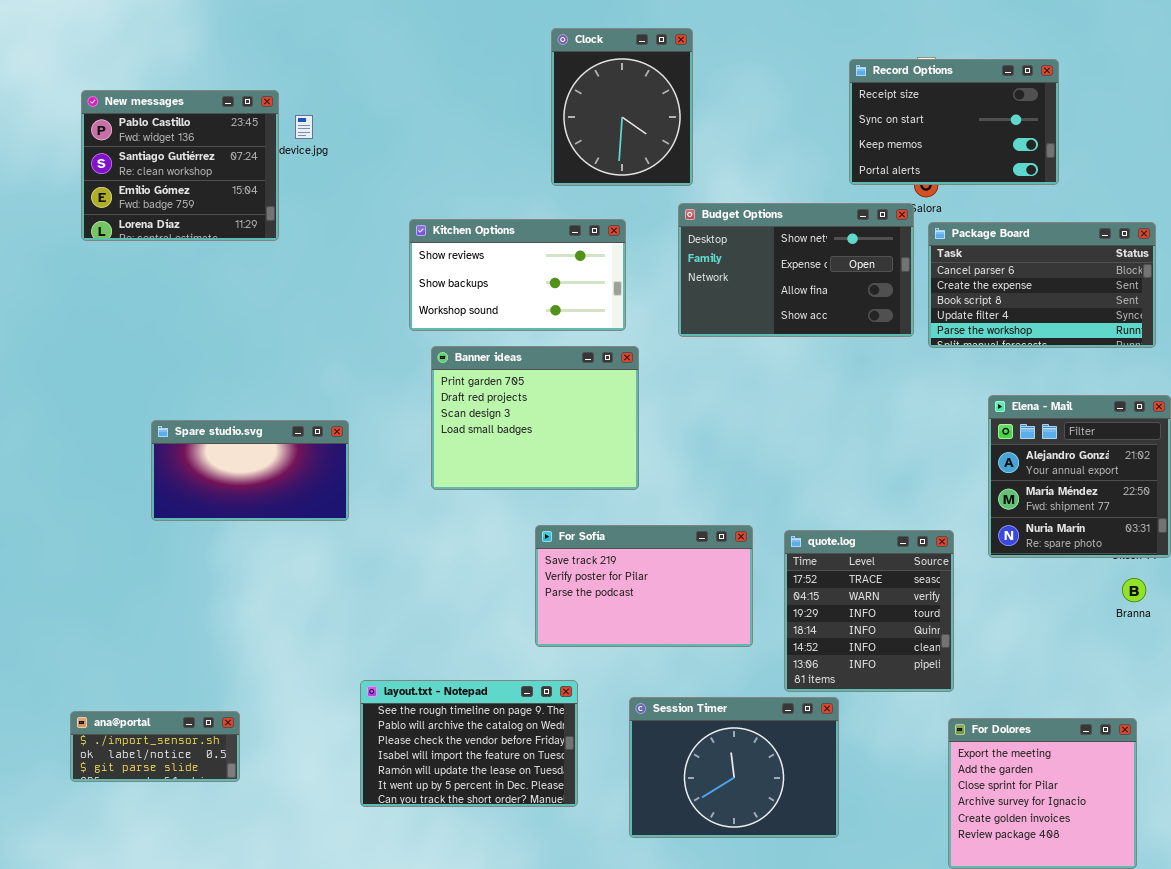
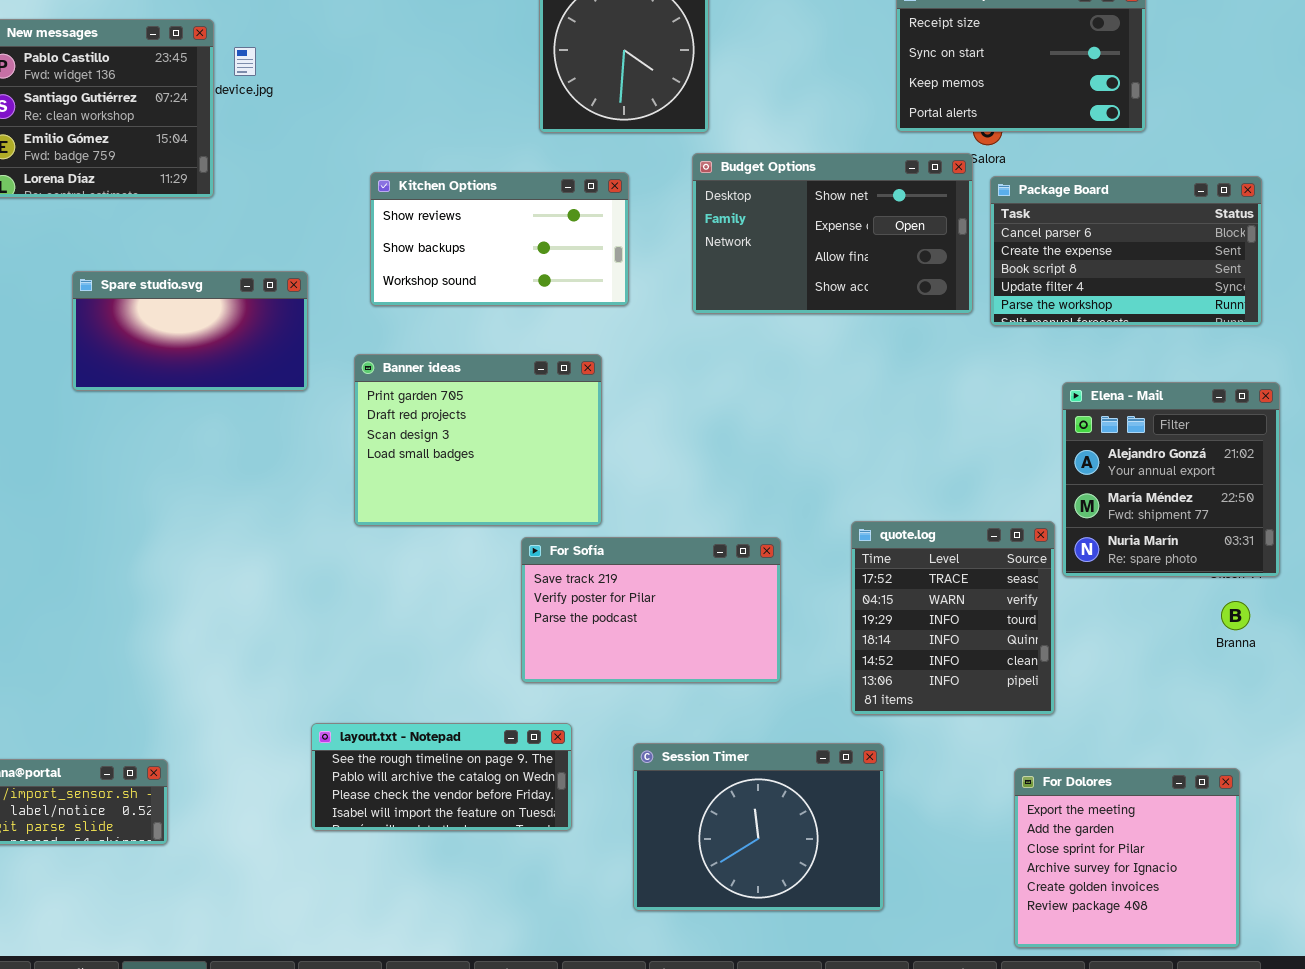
Banner ideas: [431,346,639,490] -> [354,354,602,526], moved
Spare studio.svg: [151,420,349,521] -> [72,271,308,391], moved
quote.log: [784,530,954,692] -> [851,521,1055,715], moved
layout.txt - Notepad: [360,680,578,807] -> [311,723,572,831], resized

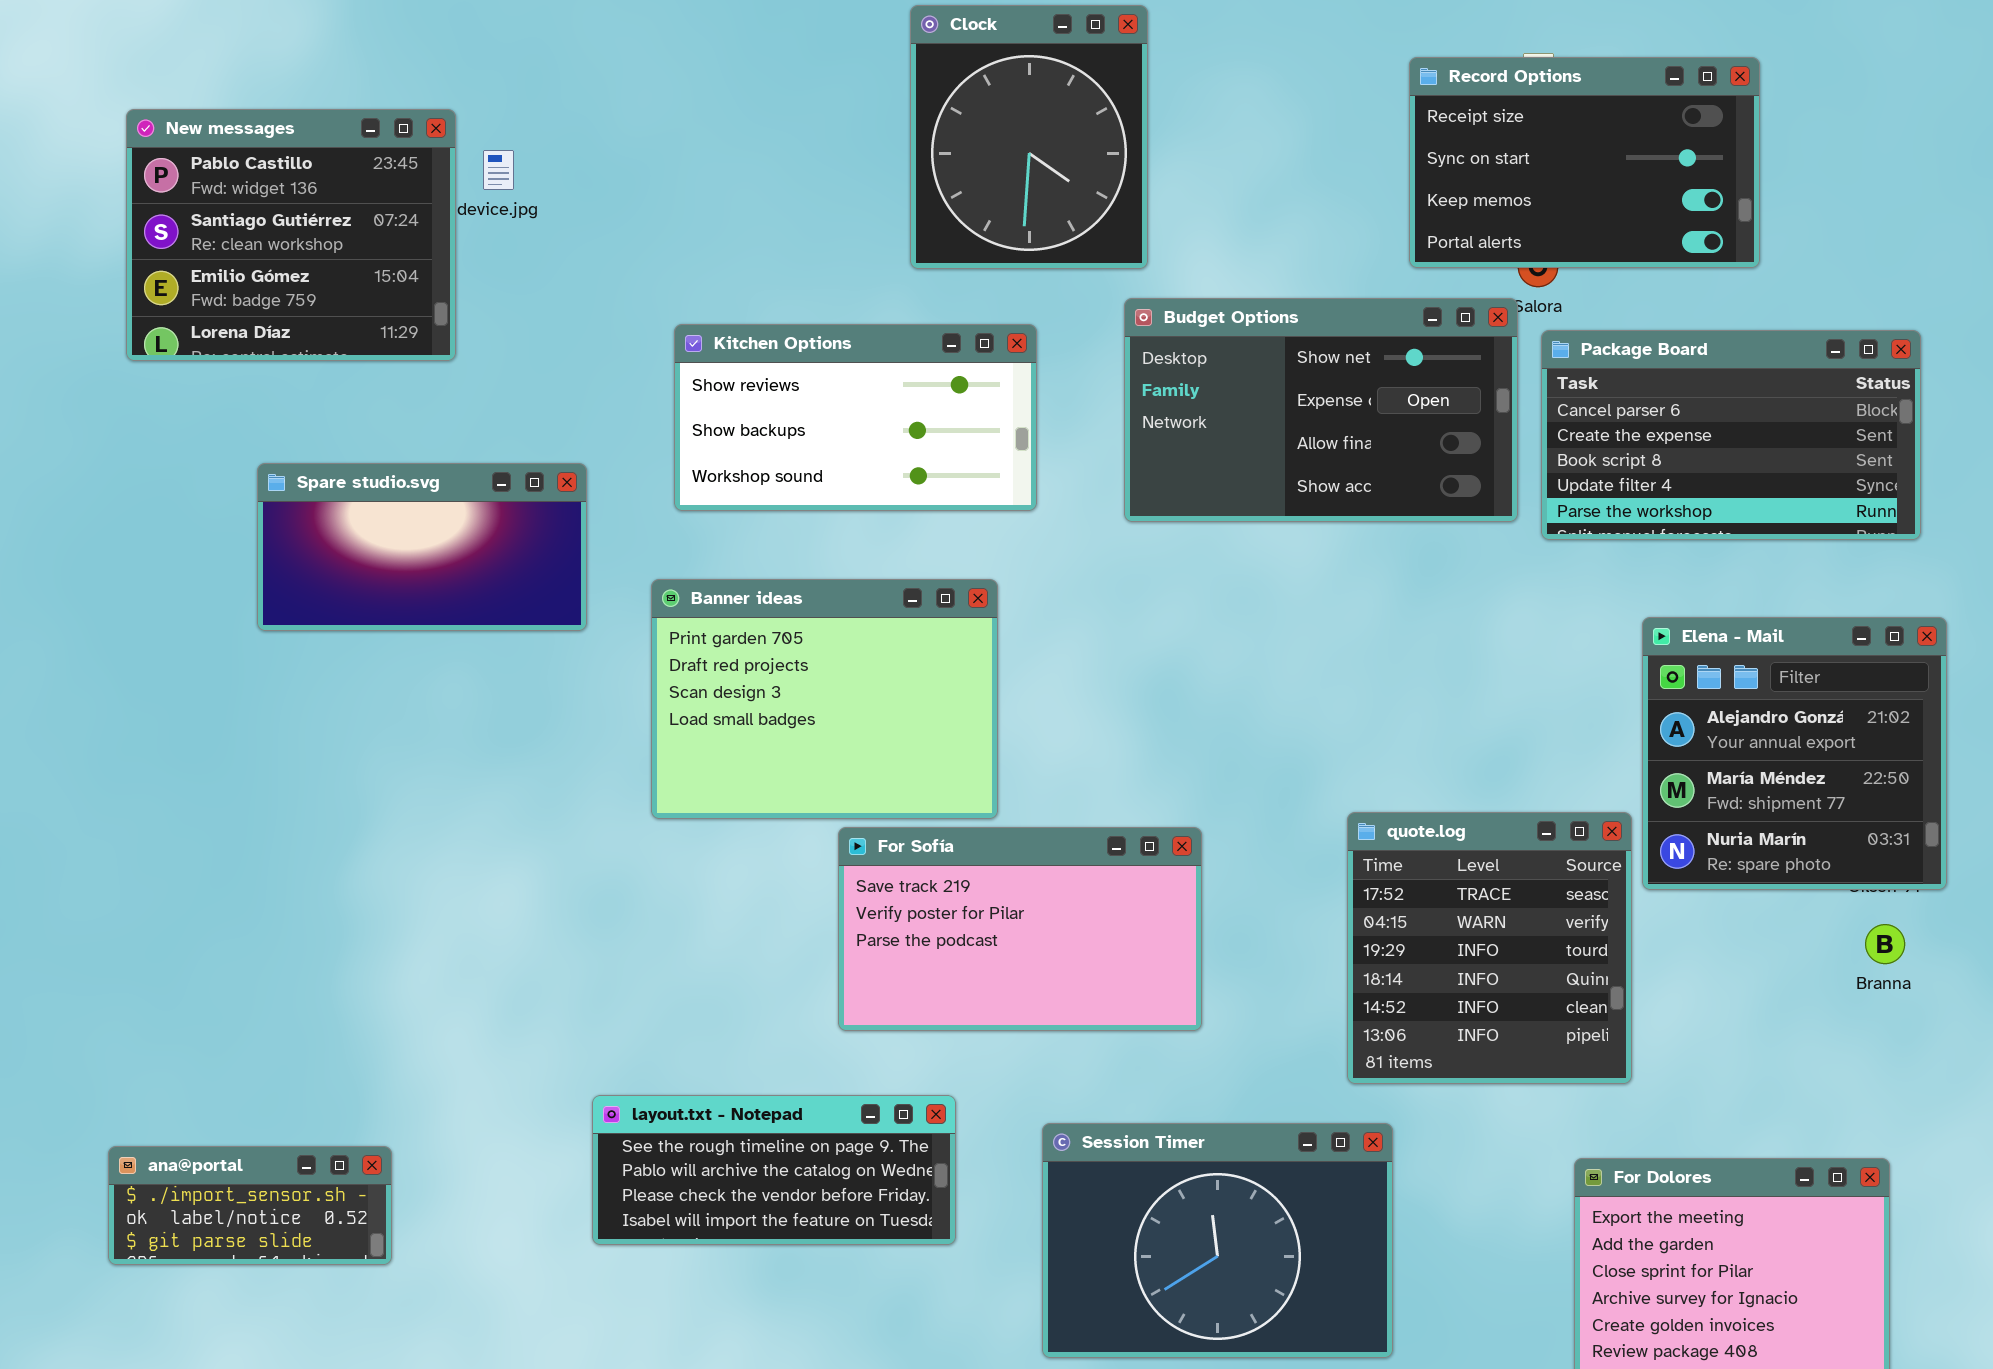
For Sofía: [521,537,781,683] -> [838,827,1202,1031], moved

